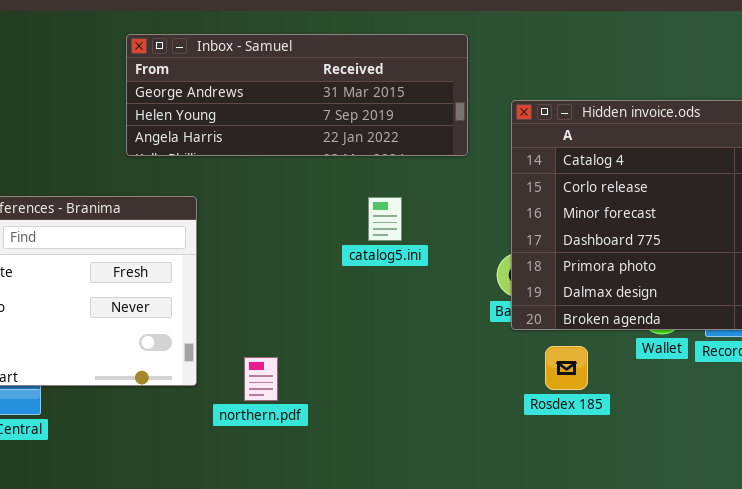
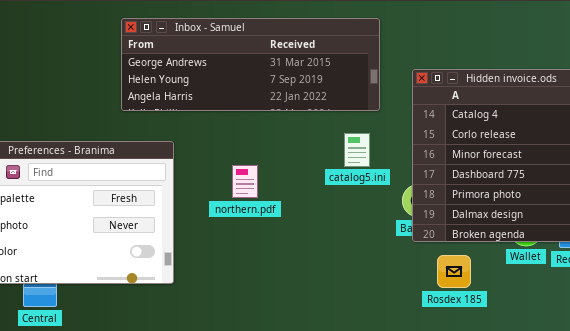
catalog5.ini: [368,197,402,241] -> [344,133,370,167], moved
northern.pdf: [244,357,278,401] -> [232,165,258,198], moved

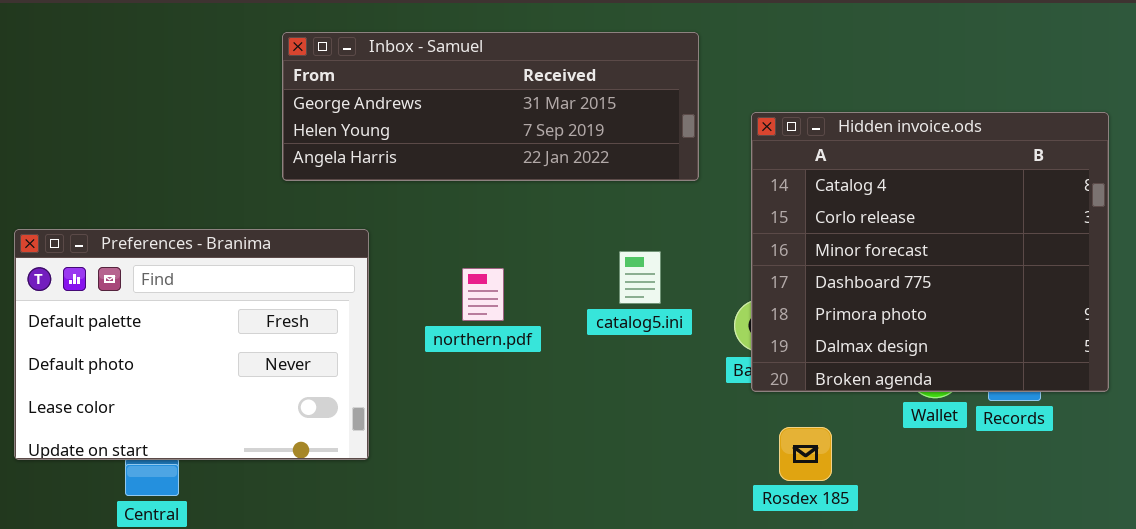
catalog5.ini: [344,133,370,167] -> [619,251,661,304], moved
Rosdex 185: [437,255,471,288] -> [779,427,832,481], moved

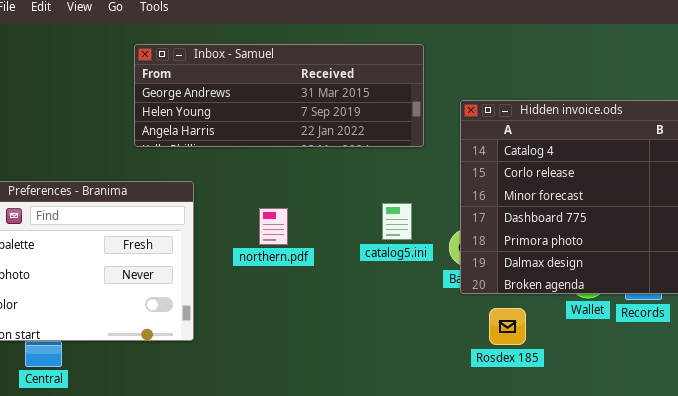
catalog5.ini: [619,251,661,304] -> [382,203,412,240], moved
Rosdex 185: [779,427,832,481] -> [489,308,526,345], moved

